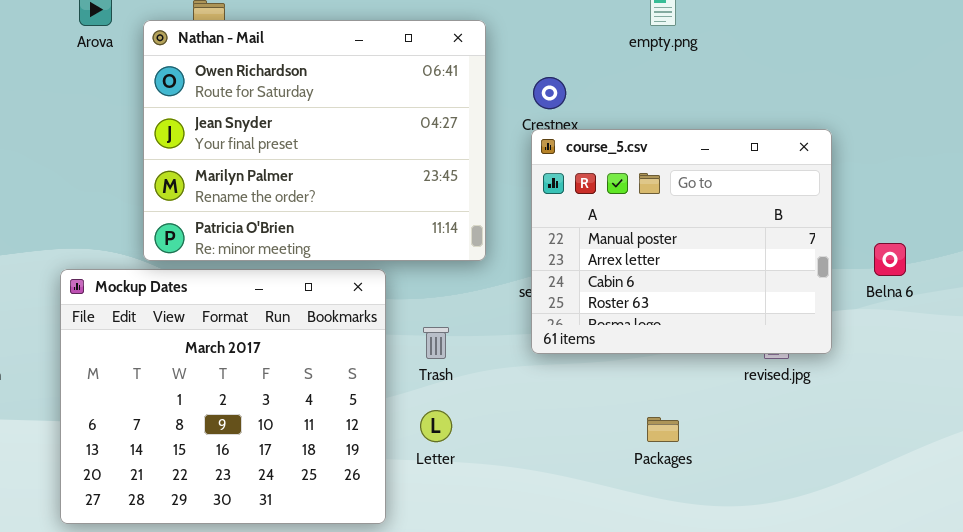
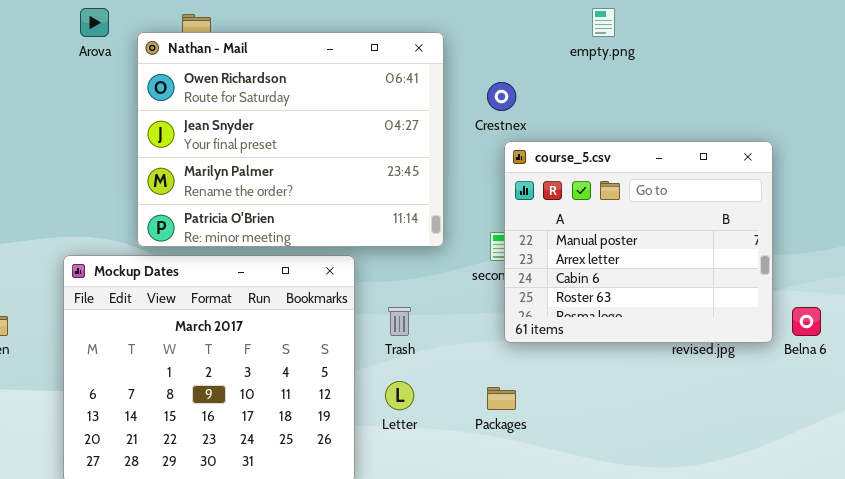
course_5.csv: [531,129,832,354] -> [504,141,773,343], moved
Belna 6: [874,243,906,276] -> [792,307,821,336], moved
Packages: [647,417,679,442] -> [487,387,516,410], moved

